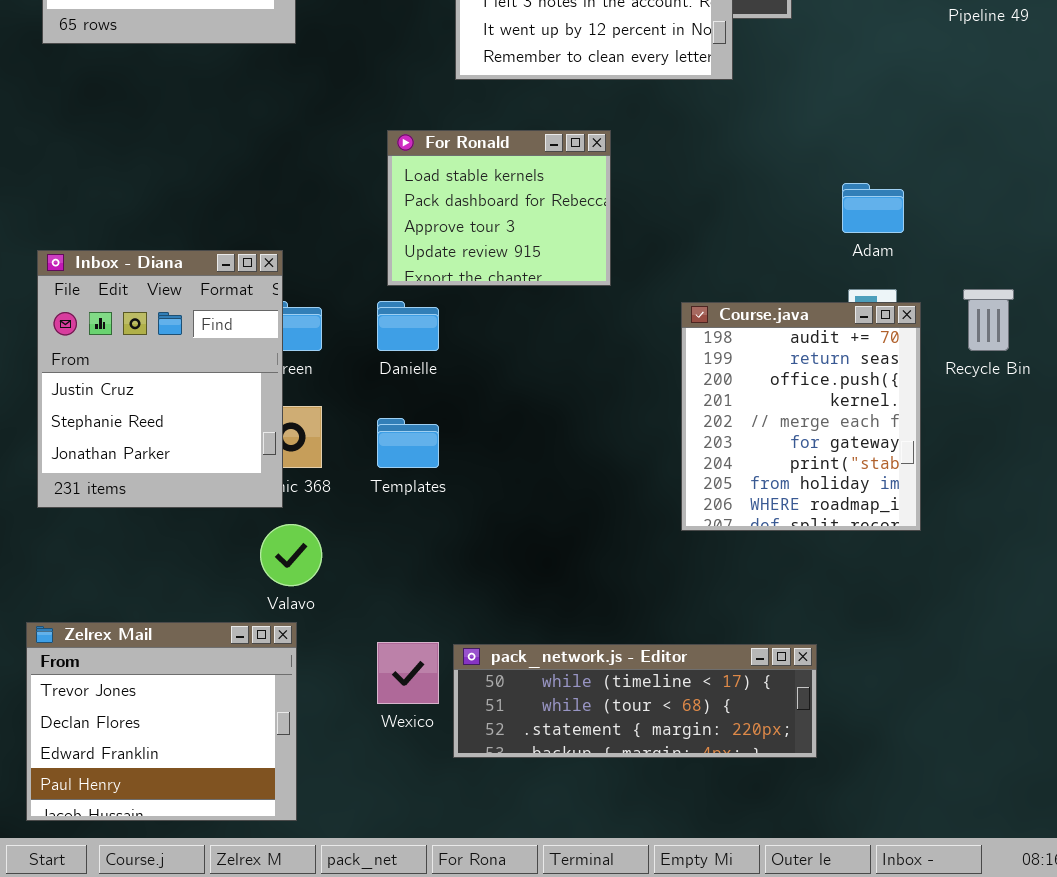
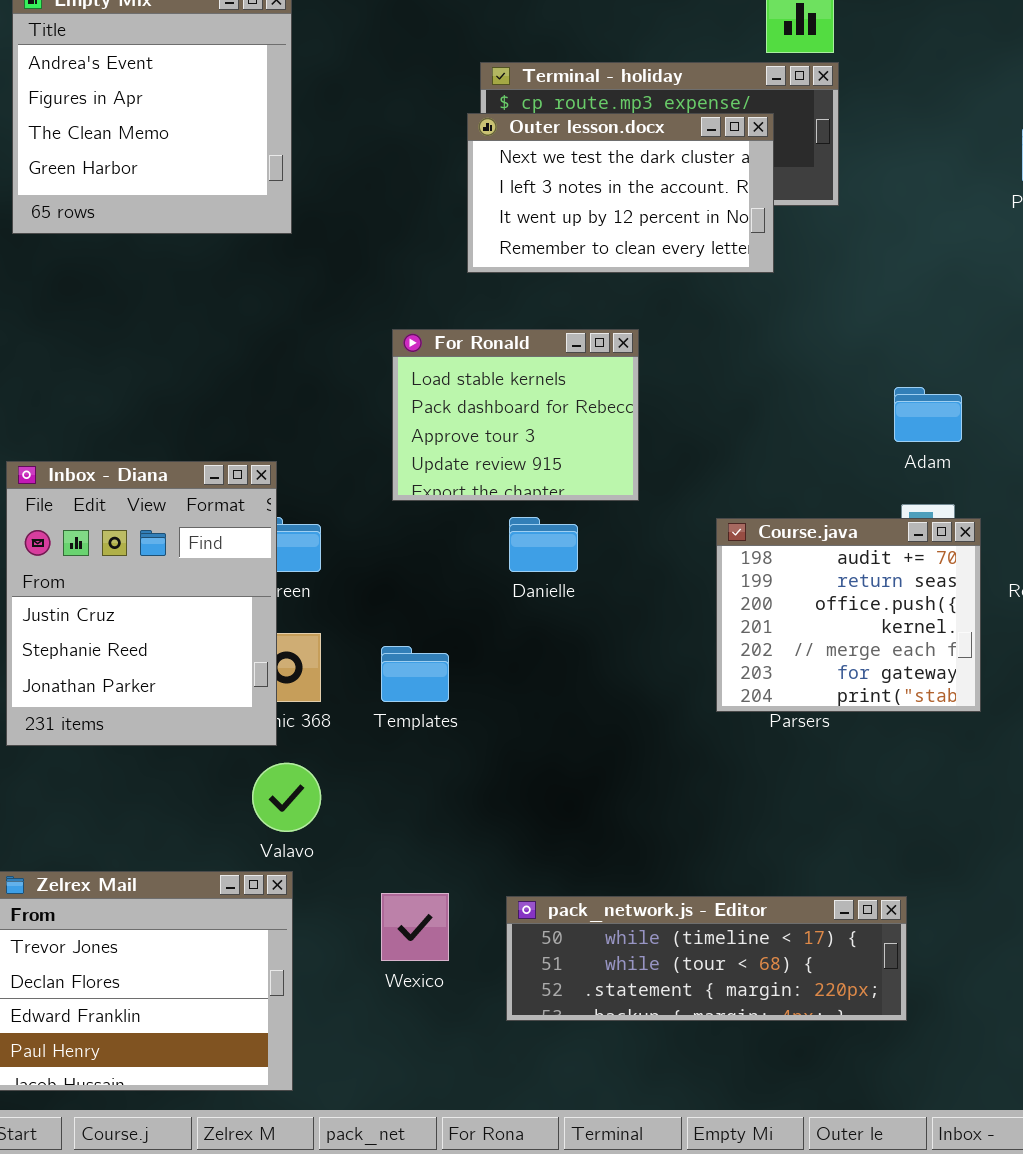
Danielle: [377,301,439,351] -> [509,517,578,572], moved
Course.java: [681,302,921,531] -> [716,518,981,712], resized
pack_network.js - Editor: [453,644,817,758] -> [506,896,907,1021], moved

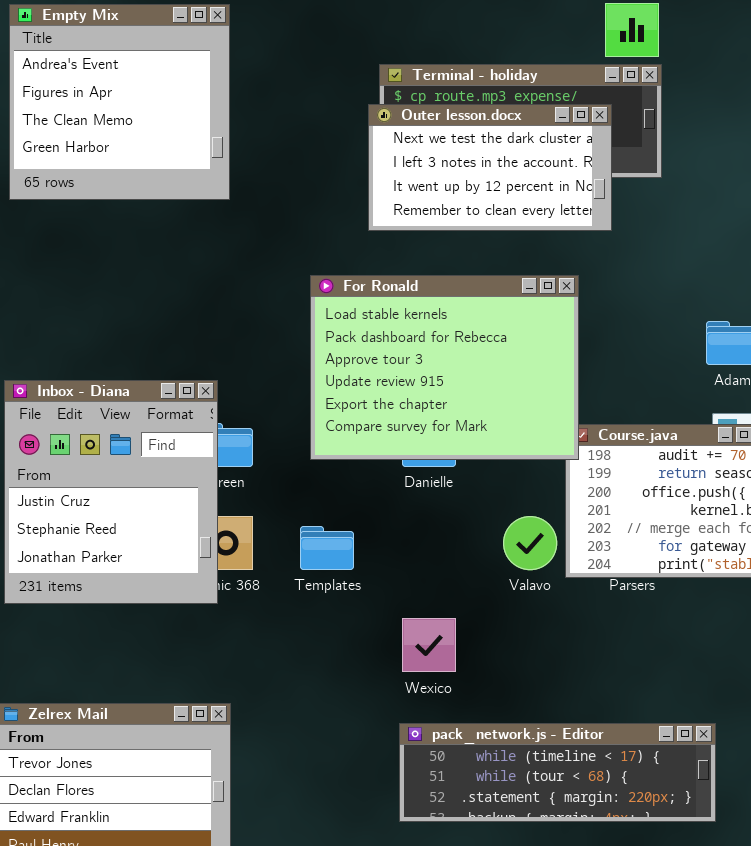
For Ronald: [392,329,639,501] -> [310,275,579,460], resized
Valavo: [252,763,321,832] -> [503,516,557,570], moved
Wexico: [381,893,449,961] -> [402,618,456,672], moved

